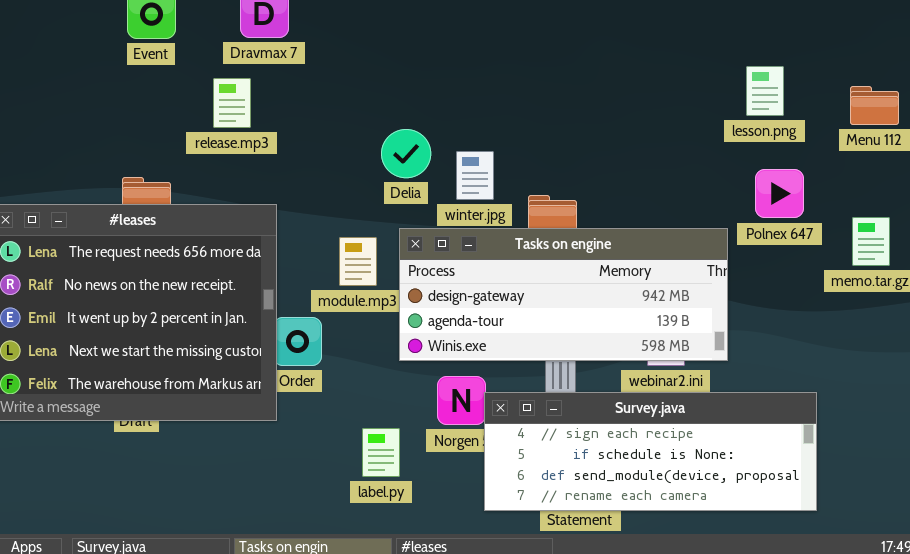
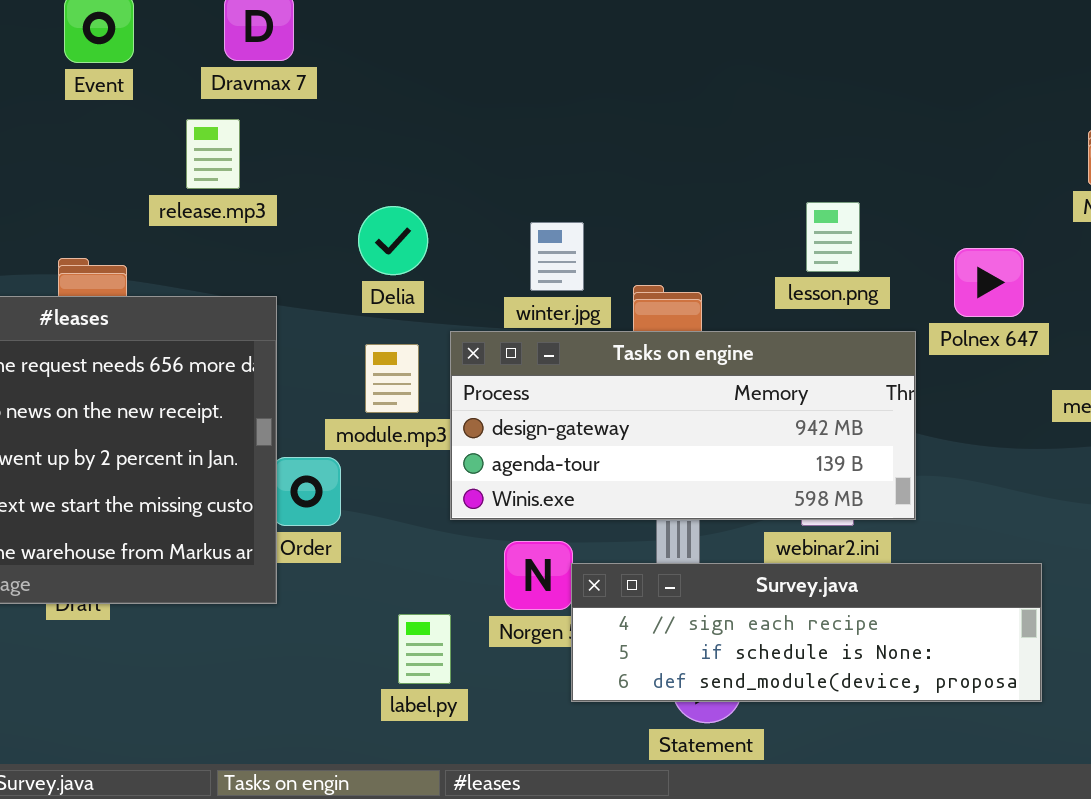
lesson.png: [746,66,784,116] -> [806,202,860,272], moved
Delia: [381,129,431,178] -> [358,206,428,275], moved
Survey.java: [484,392,817,511] -> [571,563,1042,702], resized

